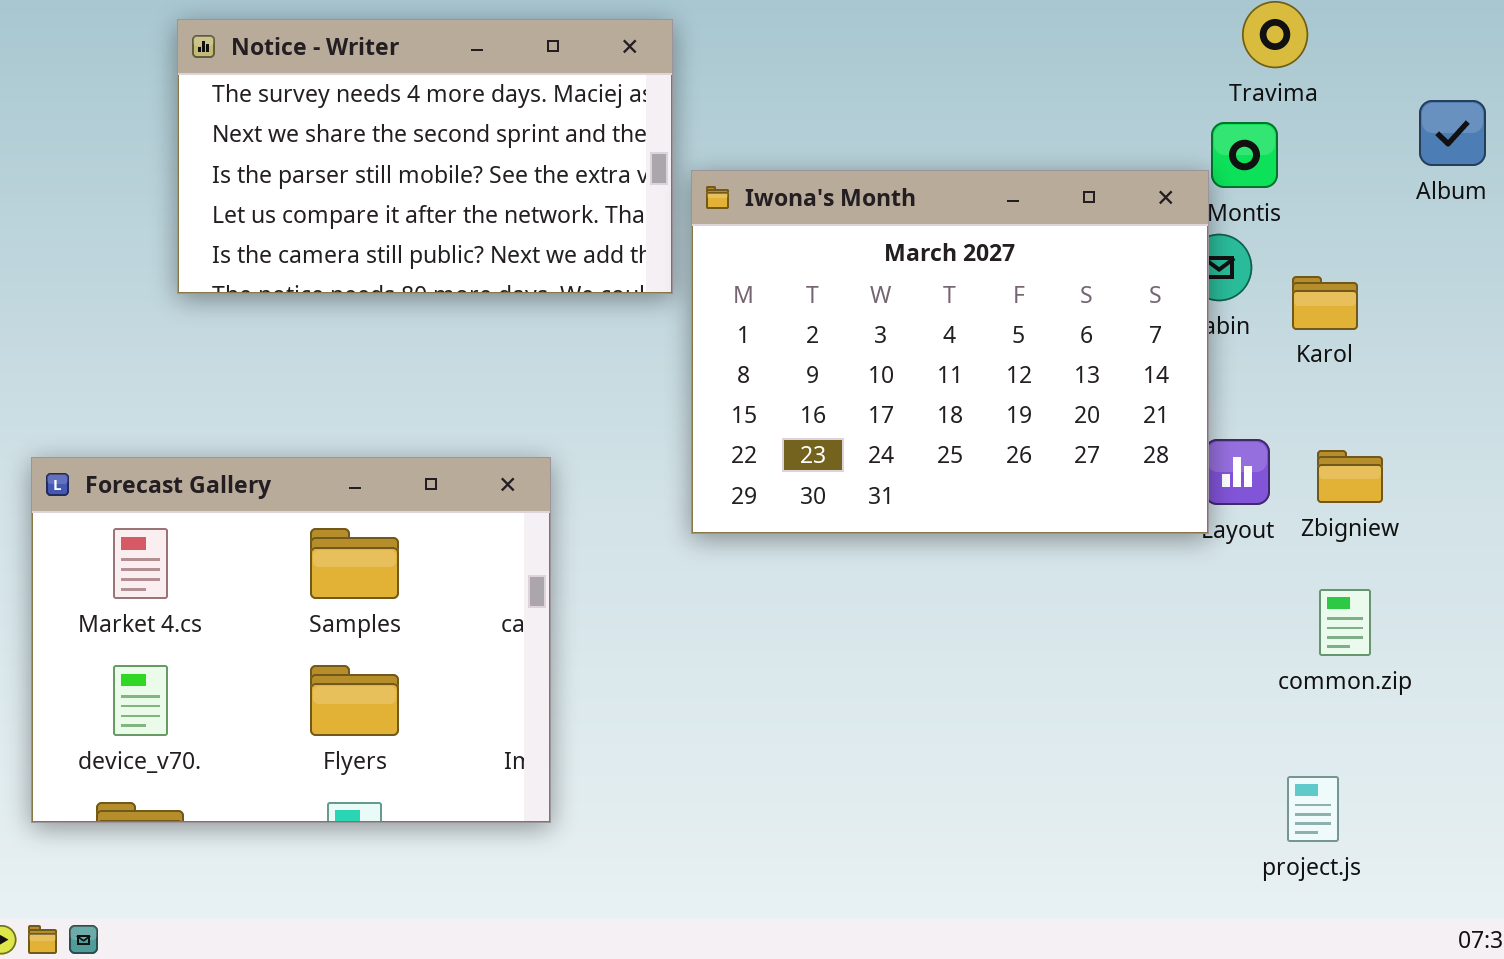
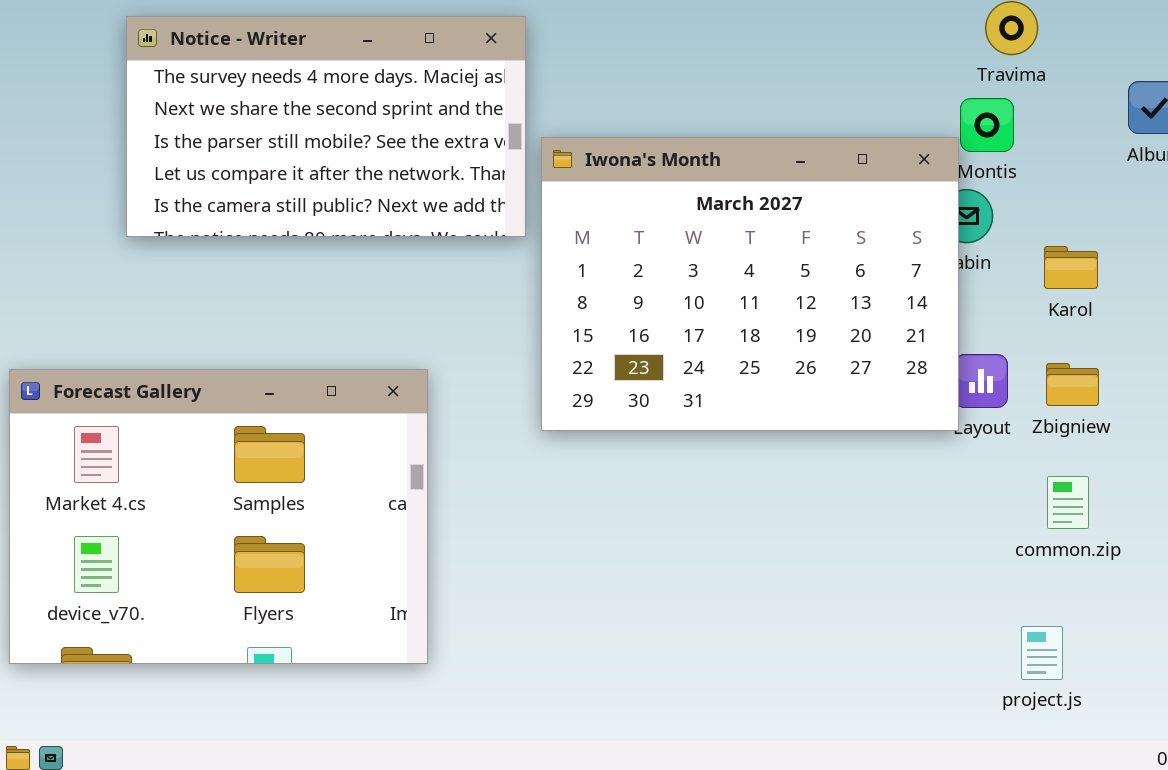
Karol: [1292,276,1358,330] -> [1044,246,1098,289], moved

